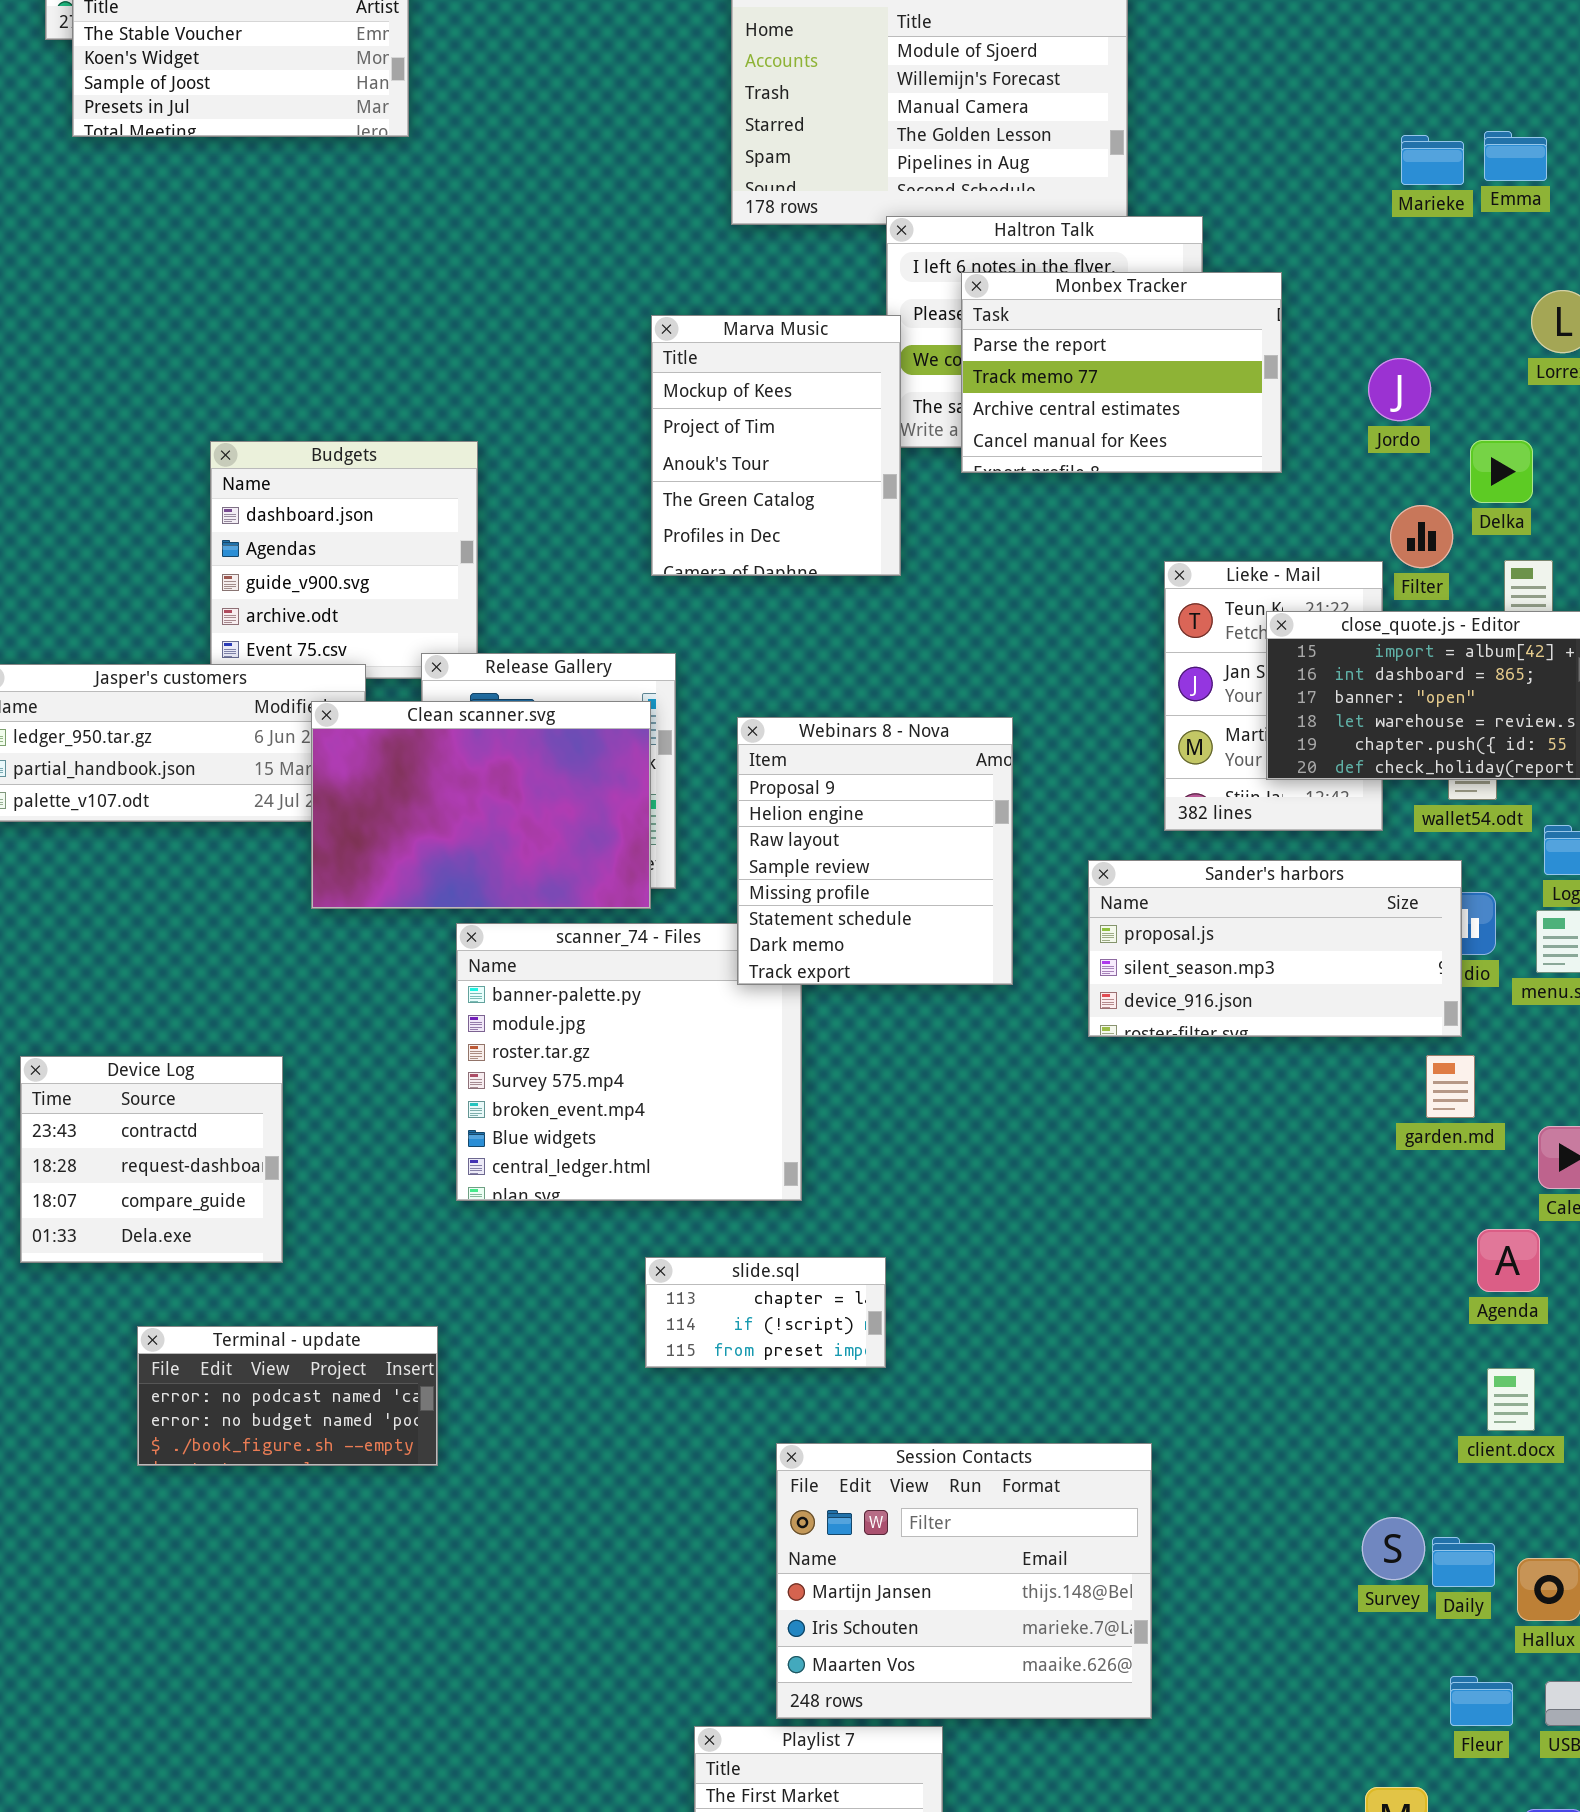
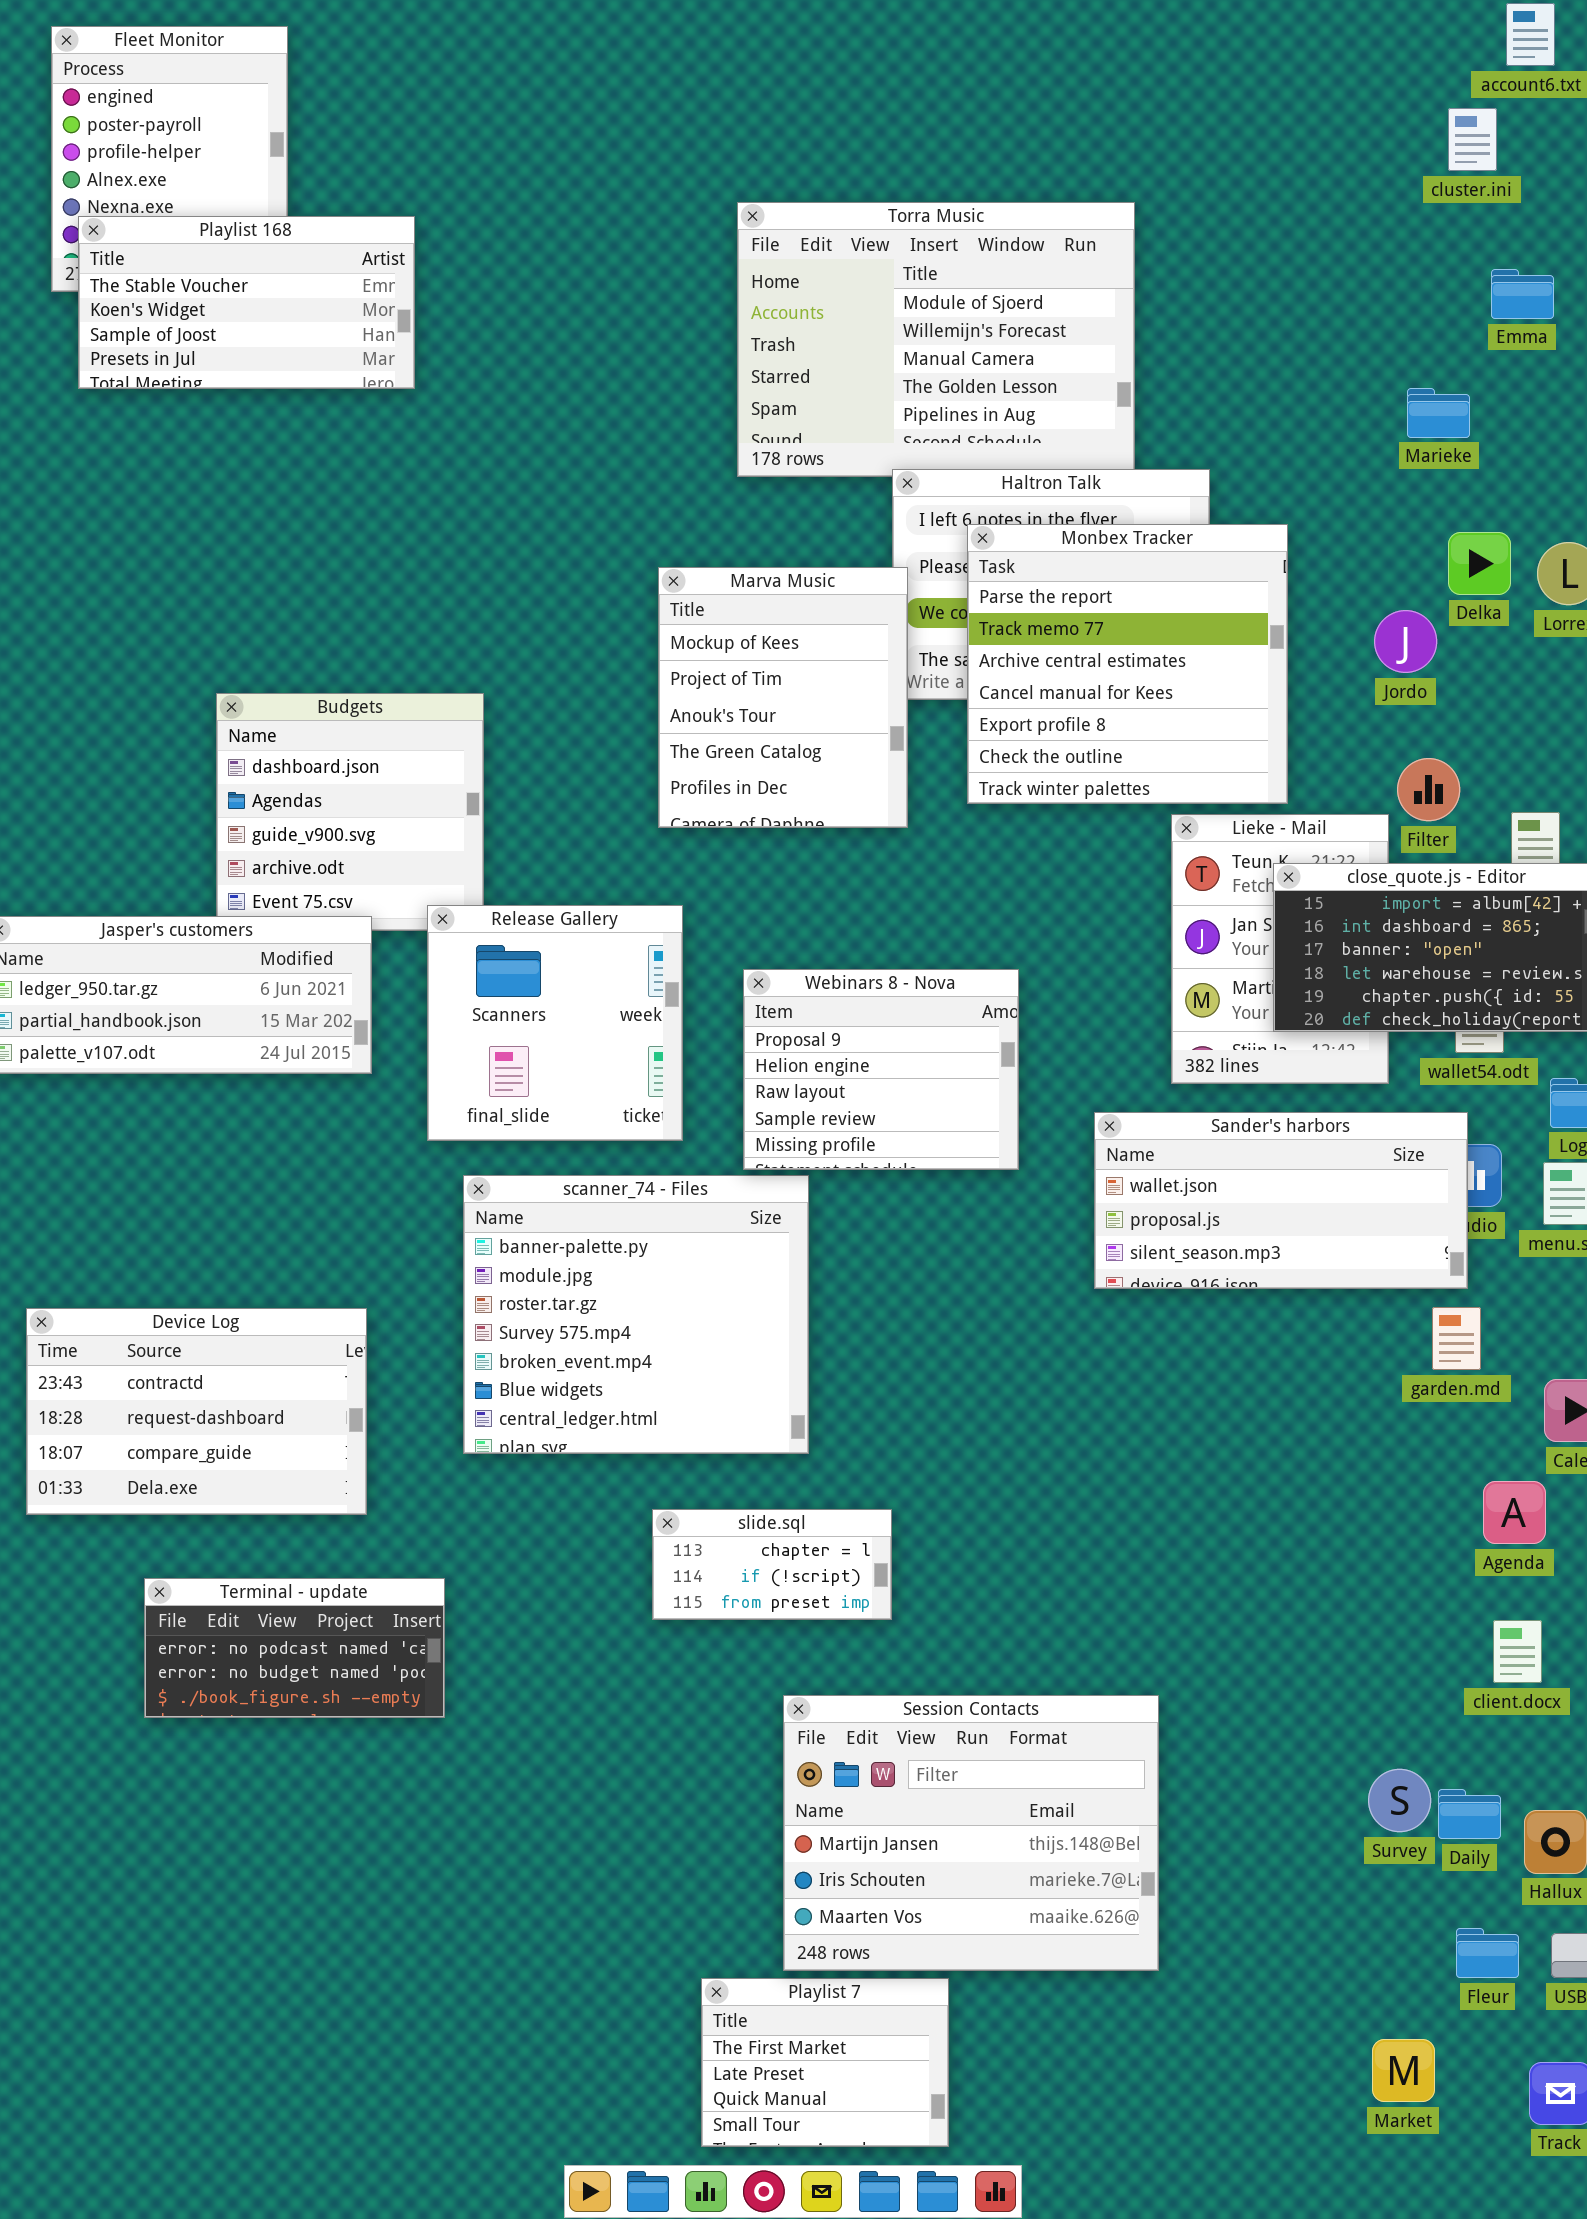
Emma: [1484,131,1547,181] -> [1491,269,1554,319], moved
Monbex Tracker: [961,272,1282,473] -> [967,524,1288,804], resized
Delka: [1470,440,1533,503] -> [1448,532,1511,595], moved
Clean scanner.svg: [311,701,651,909] -> none, closed
Webinars 8 - Nova: [737,717,1013,985] -> [743,969,1019,1170], resized
Sander's harbors: [1088,860,1462,1037] -> [1094,1112,1468,1289], scrolled up 1 row
Device Log: [20,1056,283,1263] -> [26,1308,367,1515], resized

